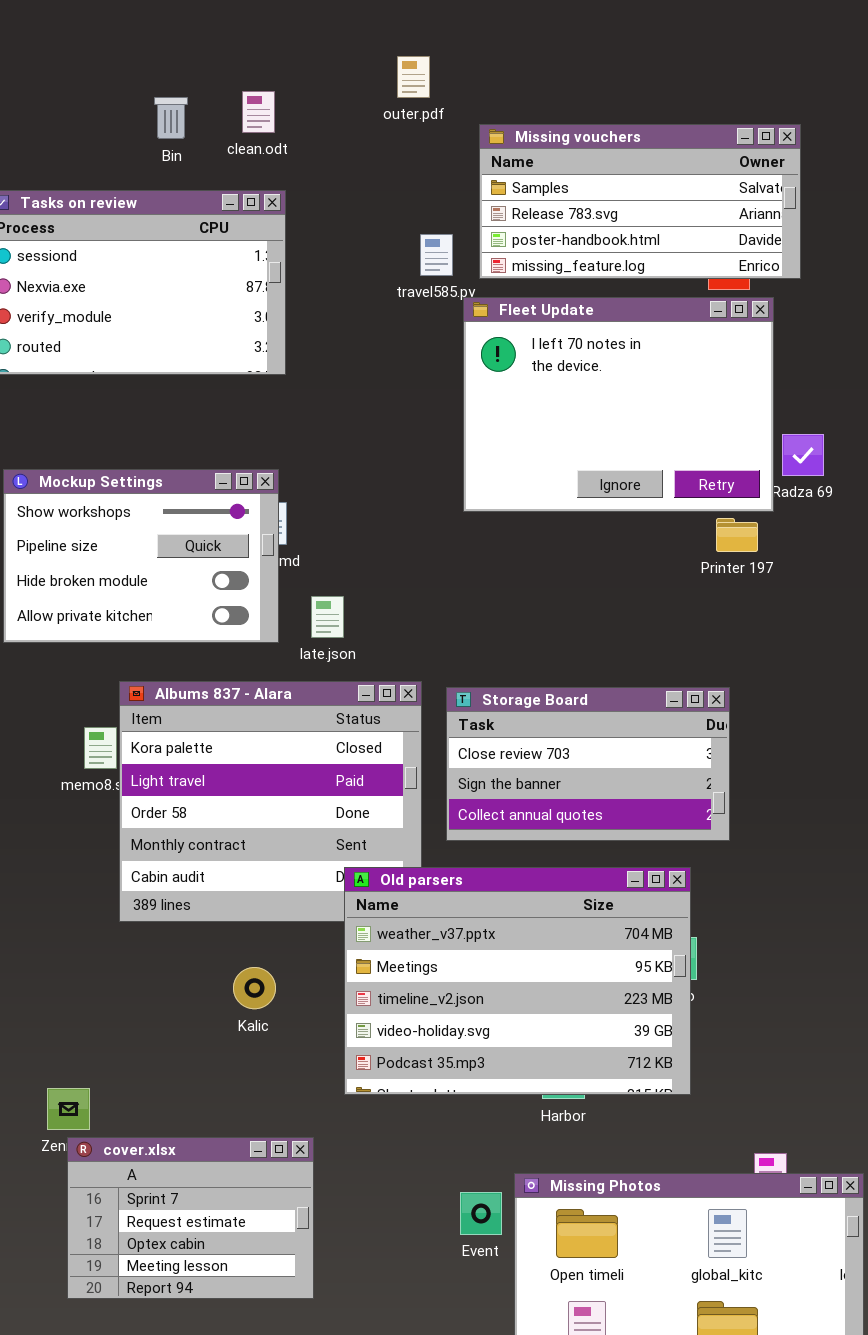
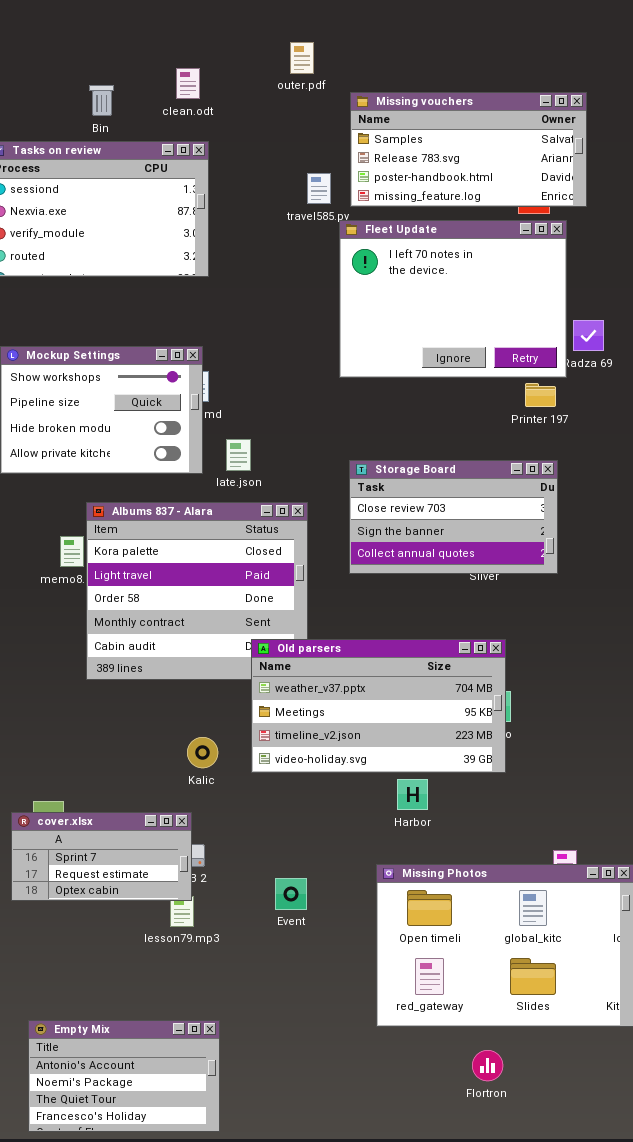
Bin: [154,97,188,139] -> [89,85,114,116], moved
Storage Board: [446,687,730,841] -> [349,460,558,574], moved
Old parsers: [344,867,691,1095] -> [251,639,506,773], resized
Kalic: [233,967,276,1009] -> [187,737,218,768], moved
cover.xlsx: [67,1137,314,1299] -> [11,812,192,901], moved, resized
Event: [460,1192,502,1235] -> [275,878,307,910], moved

